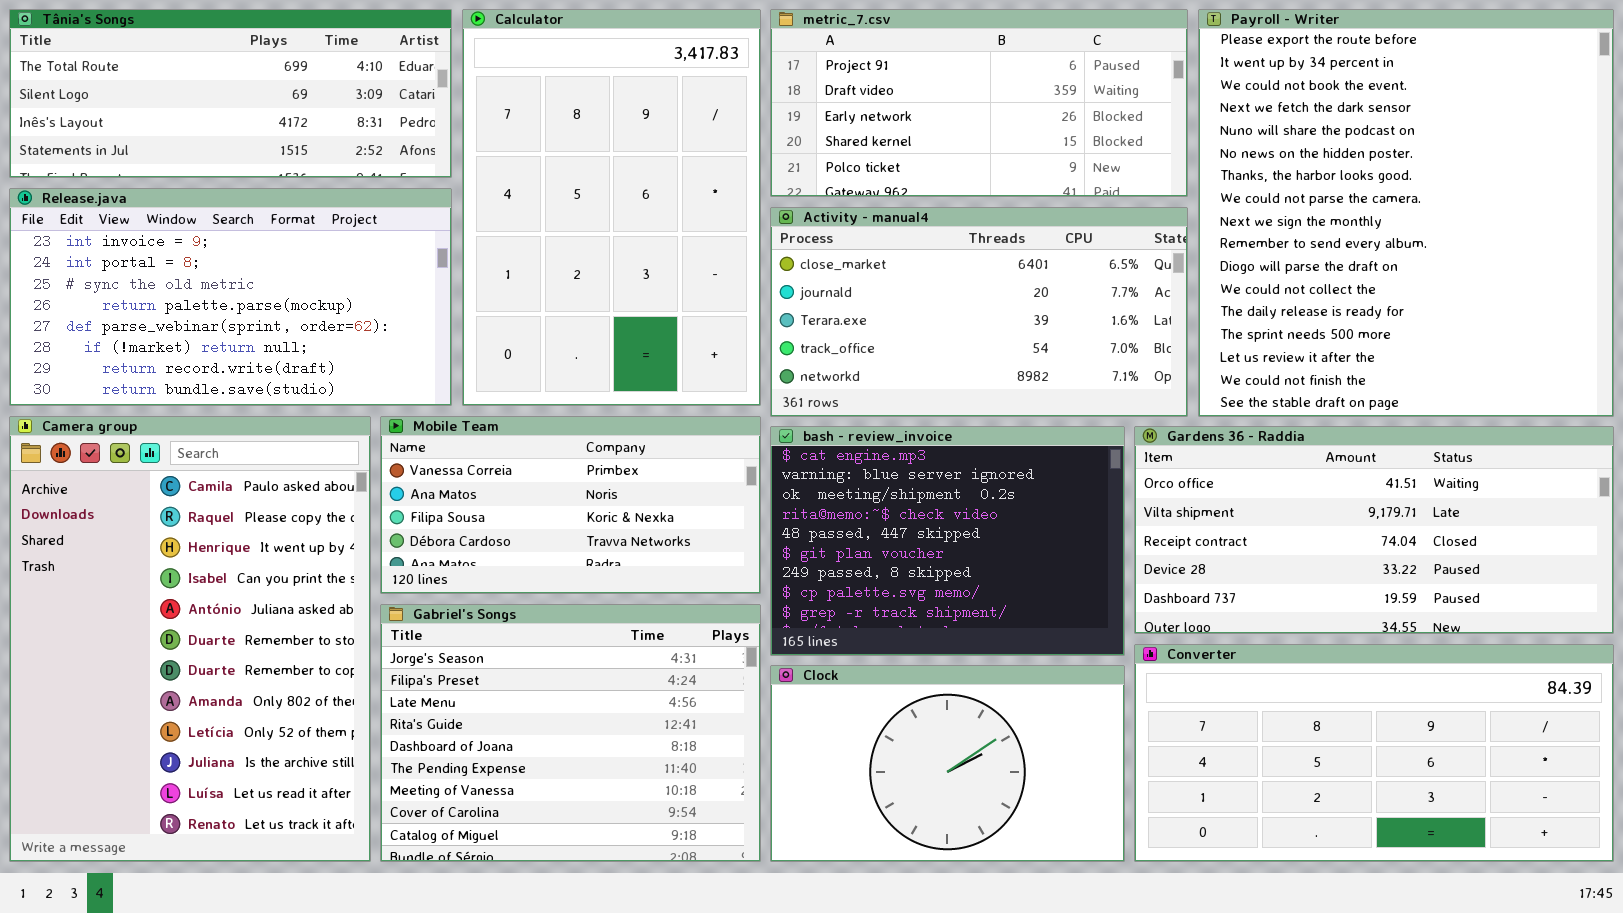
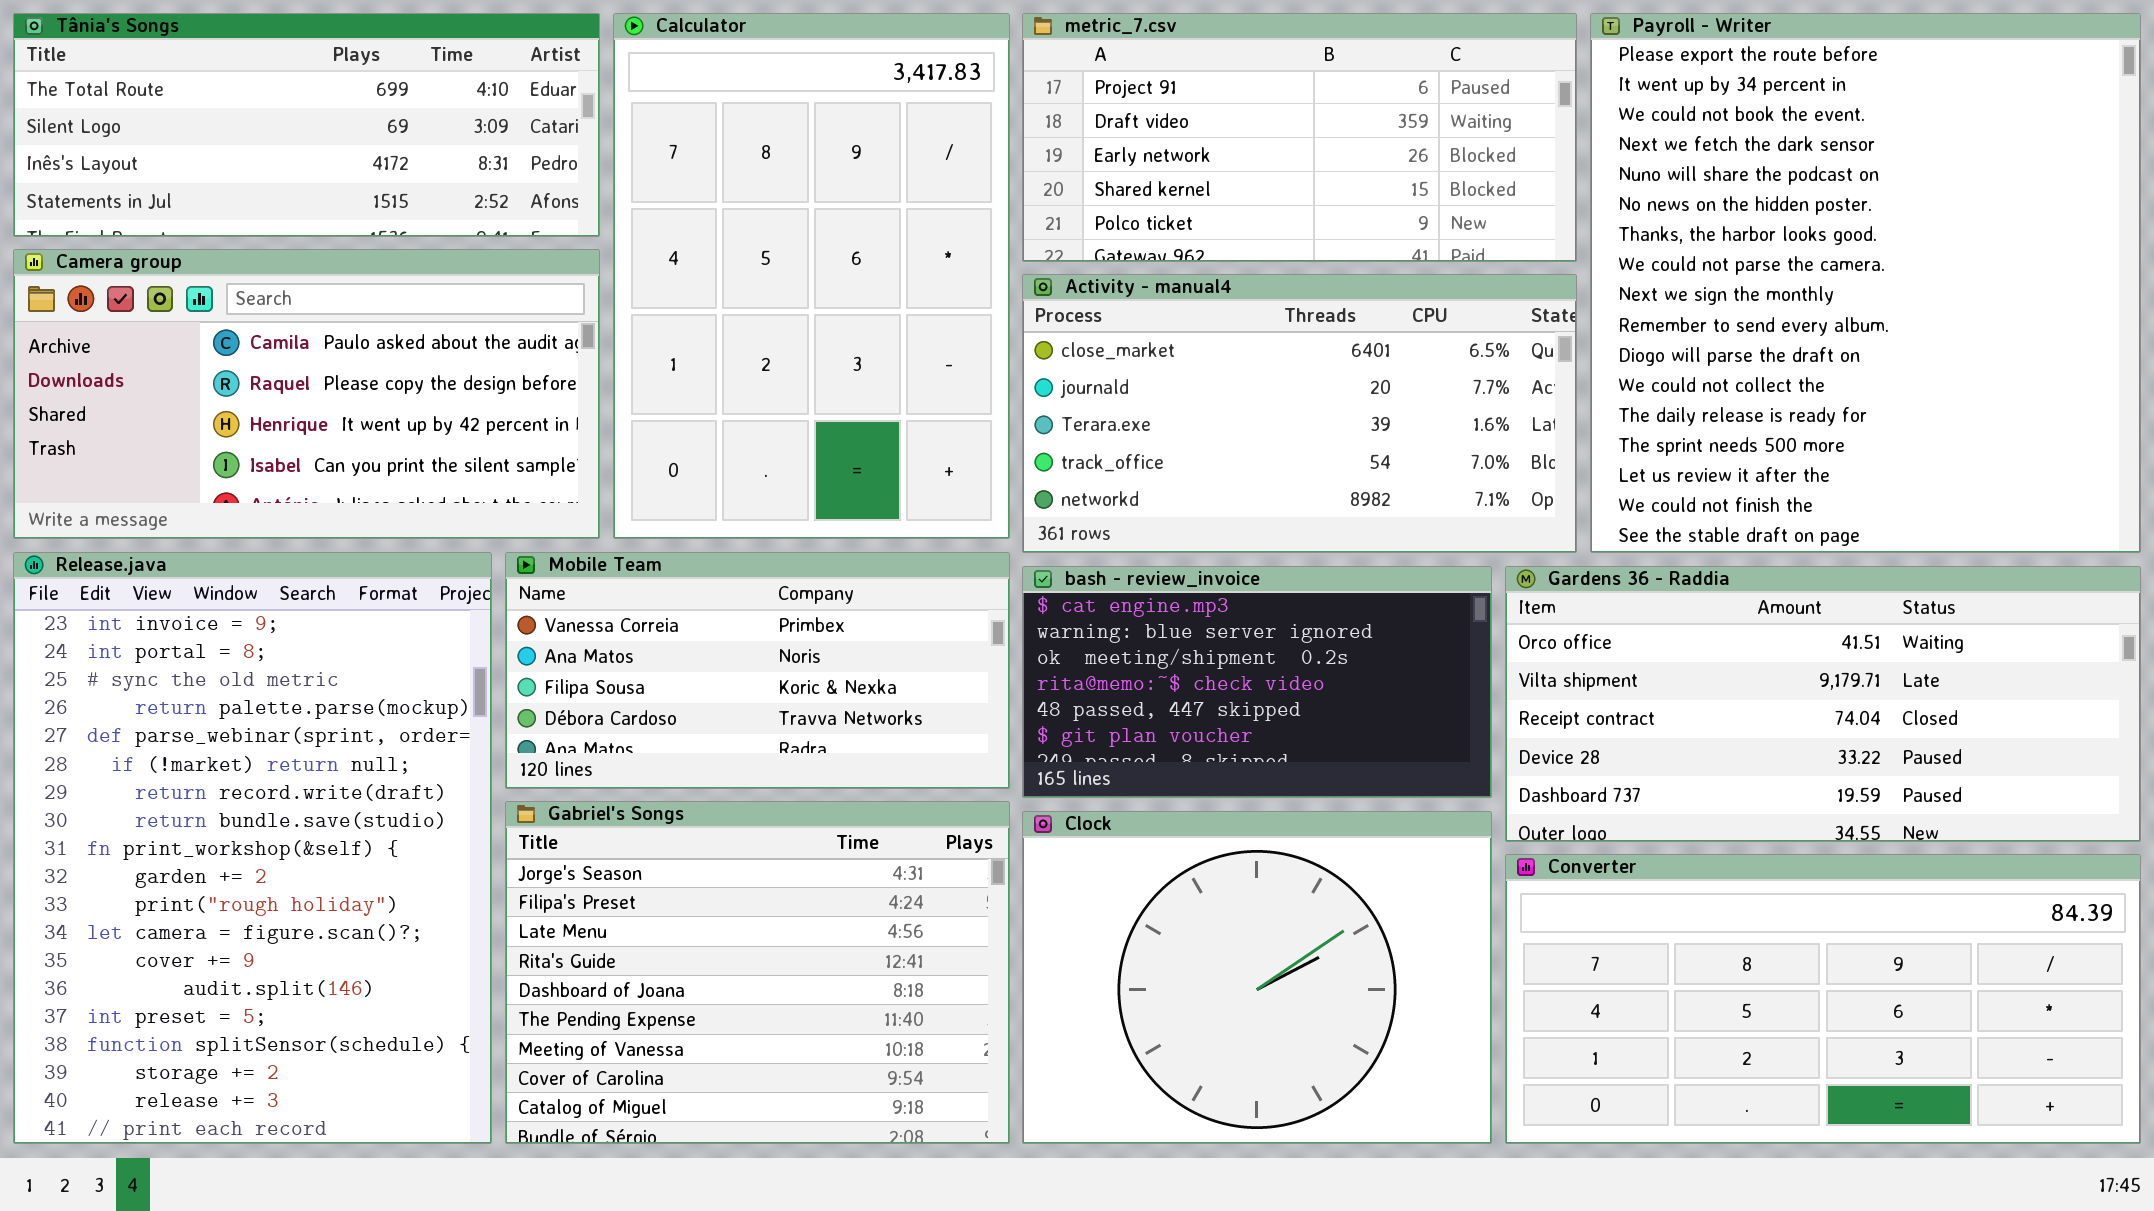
Release.java: [9,188,452,406] -> [13,552,492,1144], moved, resized
Camera group: [9,416,371,862] -> [13,249,600,539], moved, resized
bash - review_invoice: [770,426,1125,656] -> [1022,566,1492,798], resized
Clock: [770,665,1125,862] -> [1022,811,1492,1144], resized

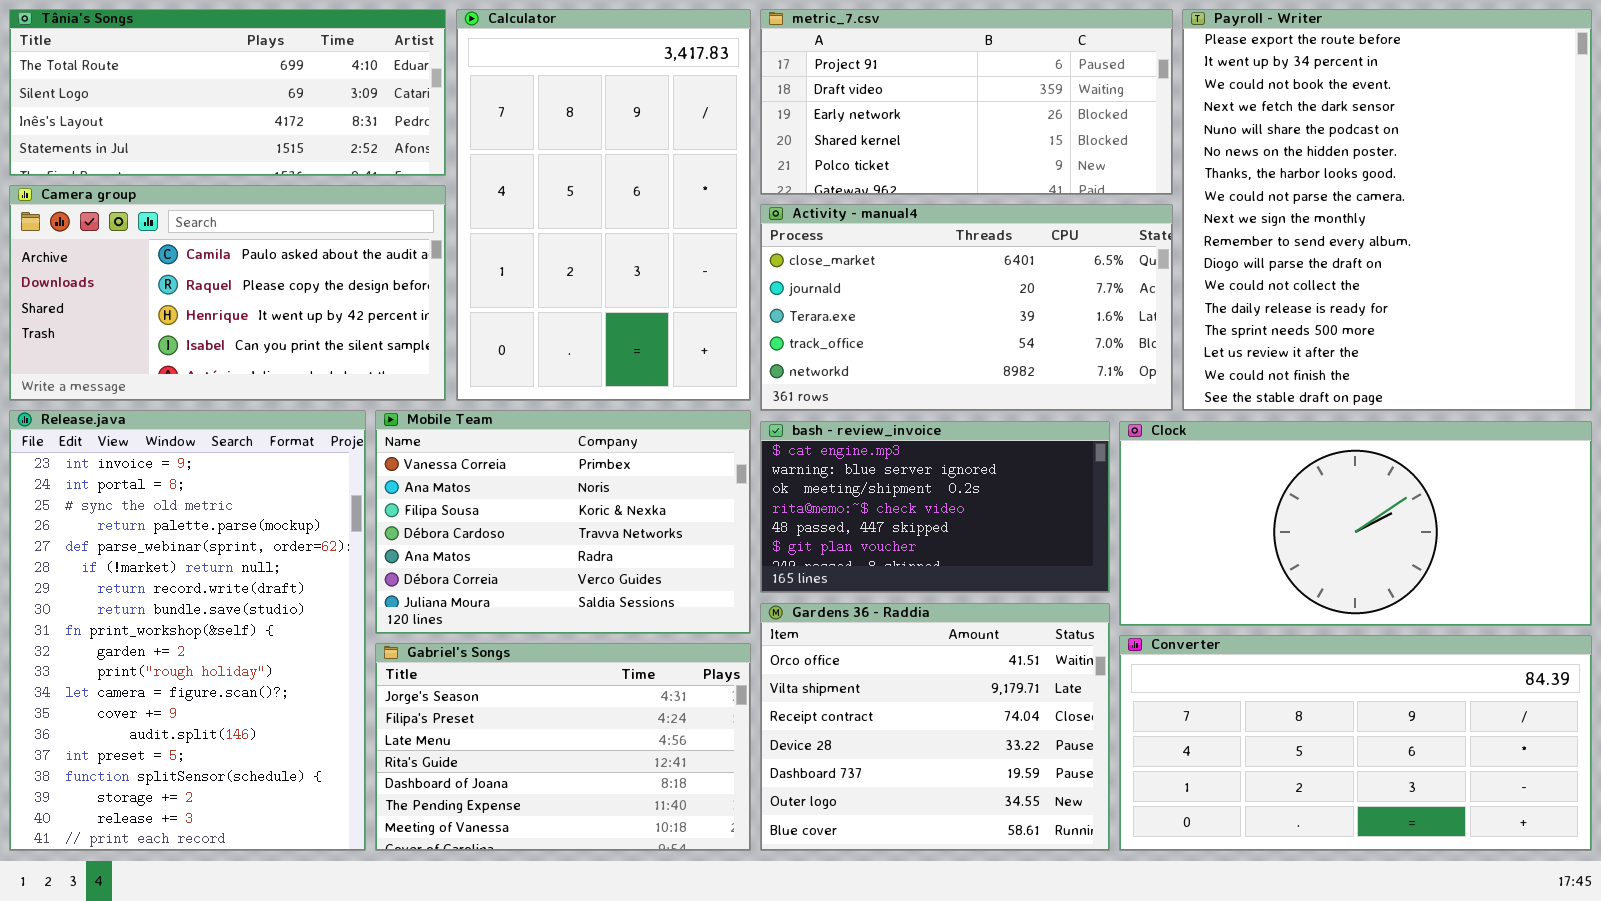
Mobile Team: [505,552,1010,789] -> [375,410,751,634], resized
Gardens 36 - Raddia: [1505,566,2141,842] -> [760,603,1110,851], moved, resized
Gabriel's Songs: [505,801,1010,1144] -> [375,643,751,851], resized
Clock: [1022,811,1492,1144] -> [1119,421,1592,626], moved, resized

